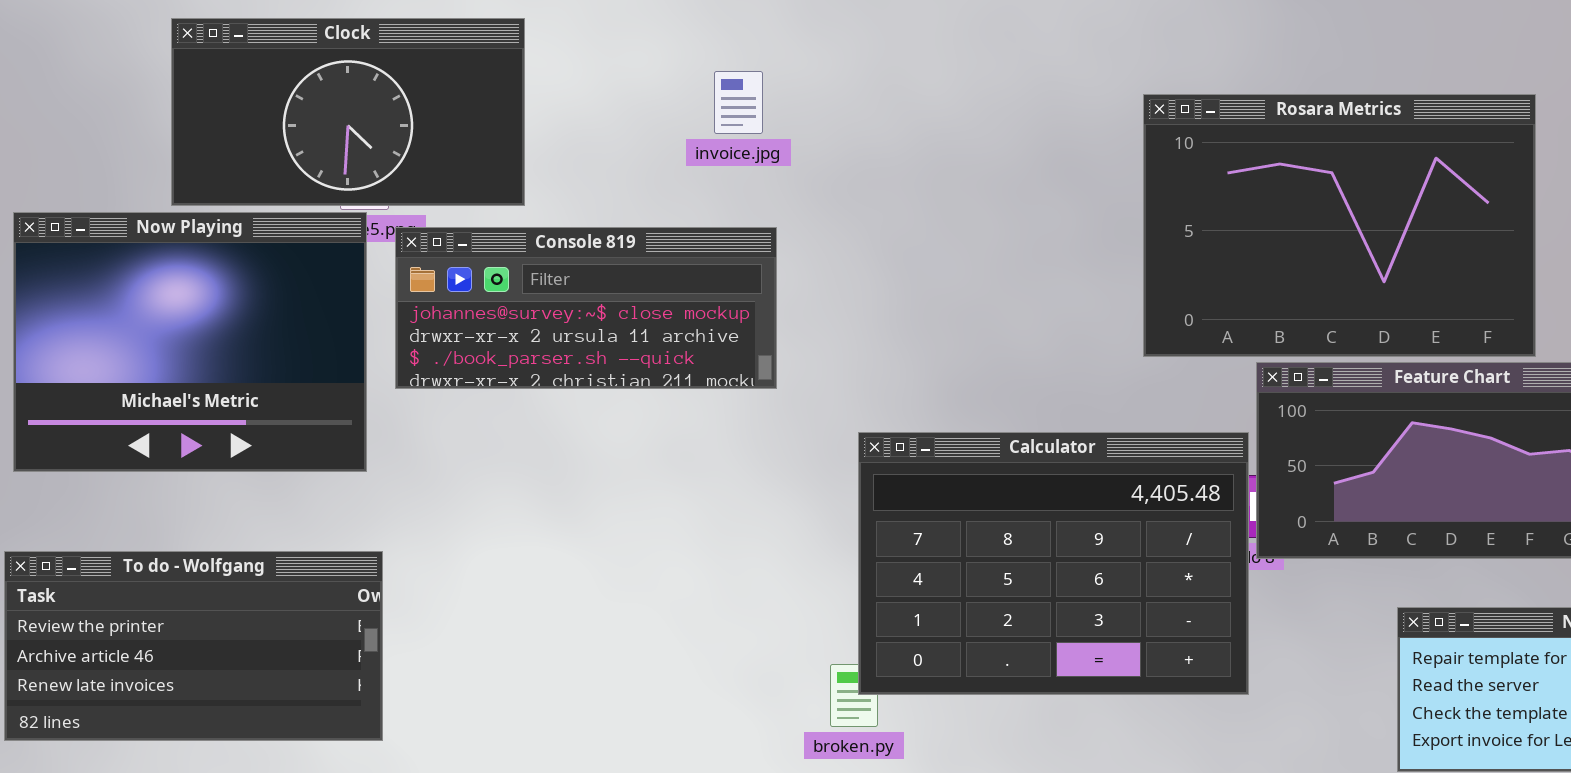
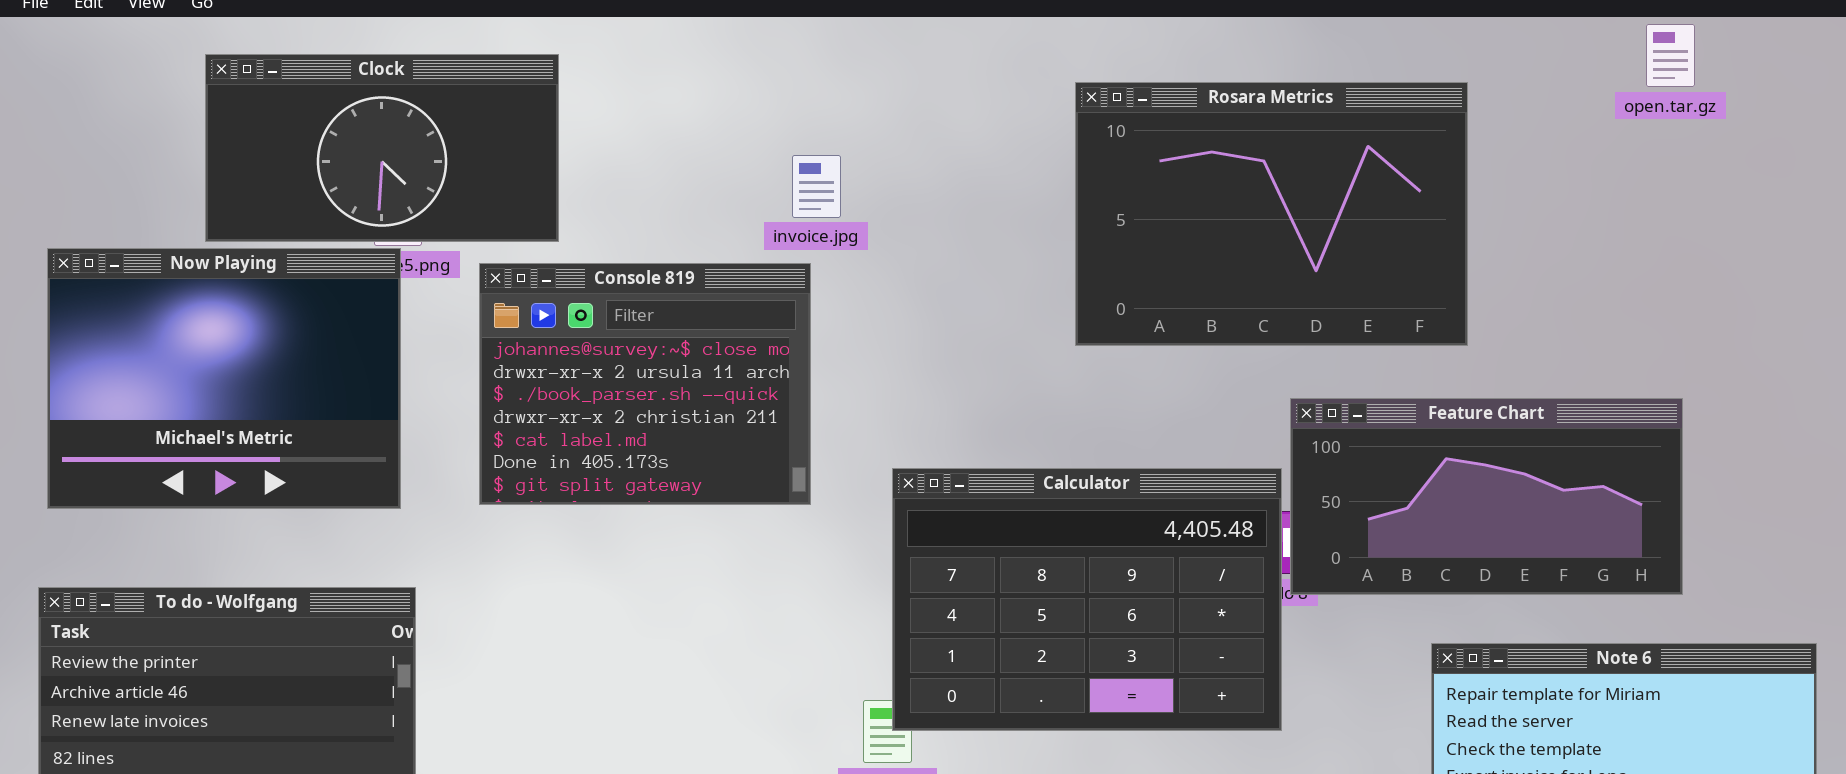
invoice.jpg: [714,71,763,134] -> [792,155,841,218], moved
Rosara Metrics: [1143,94,1536,357] -> [1075,82,1468,346], moved
Console 819: [395,227,777,389] -> [479,263,811,505], resized

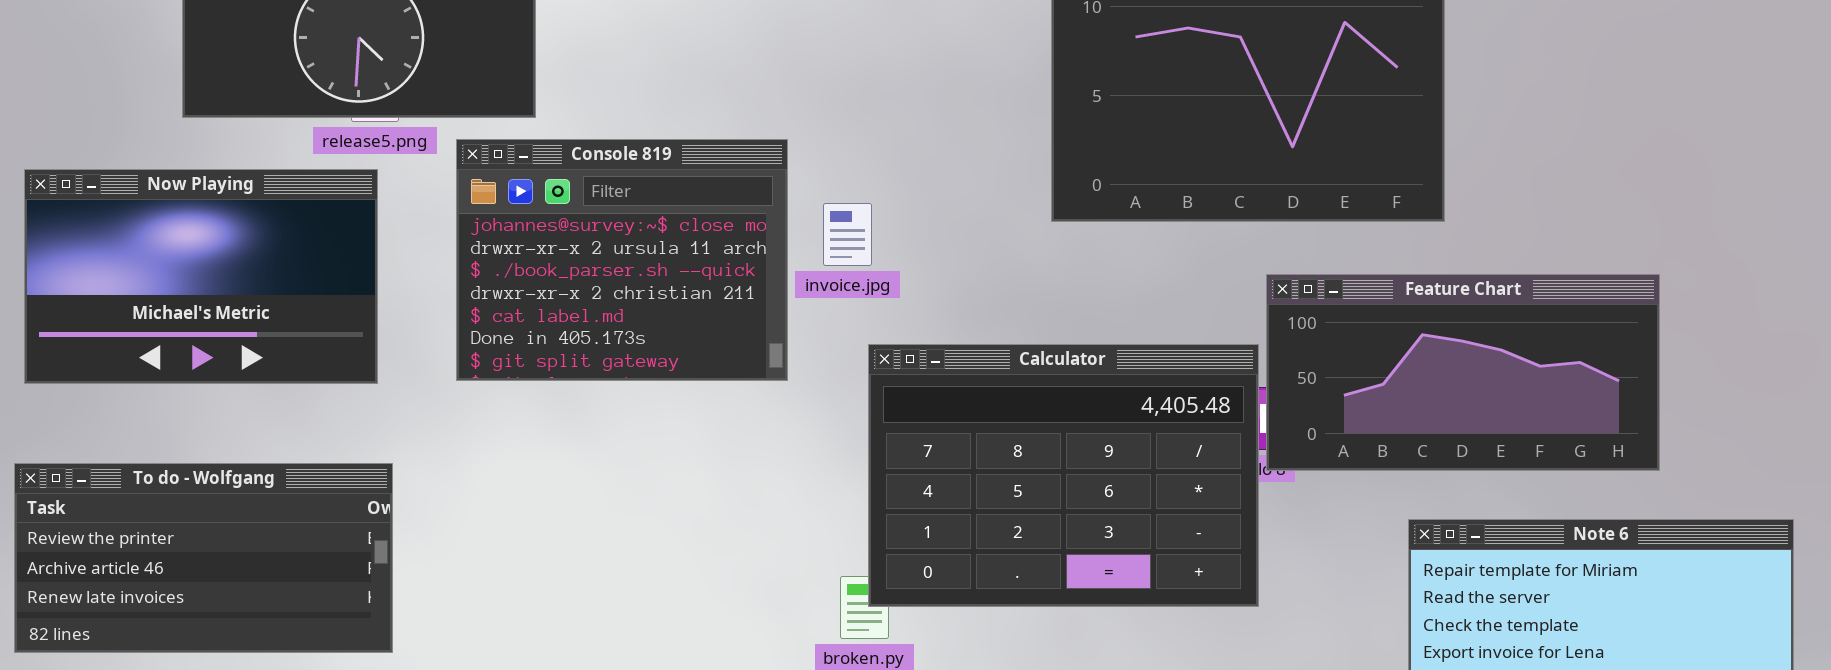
invoice.jpg: [792,155,841,218] -> [823,203,872,266], moved
Now Playing: [47,248,401,509] -> [24,169,378,384], resized

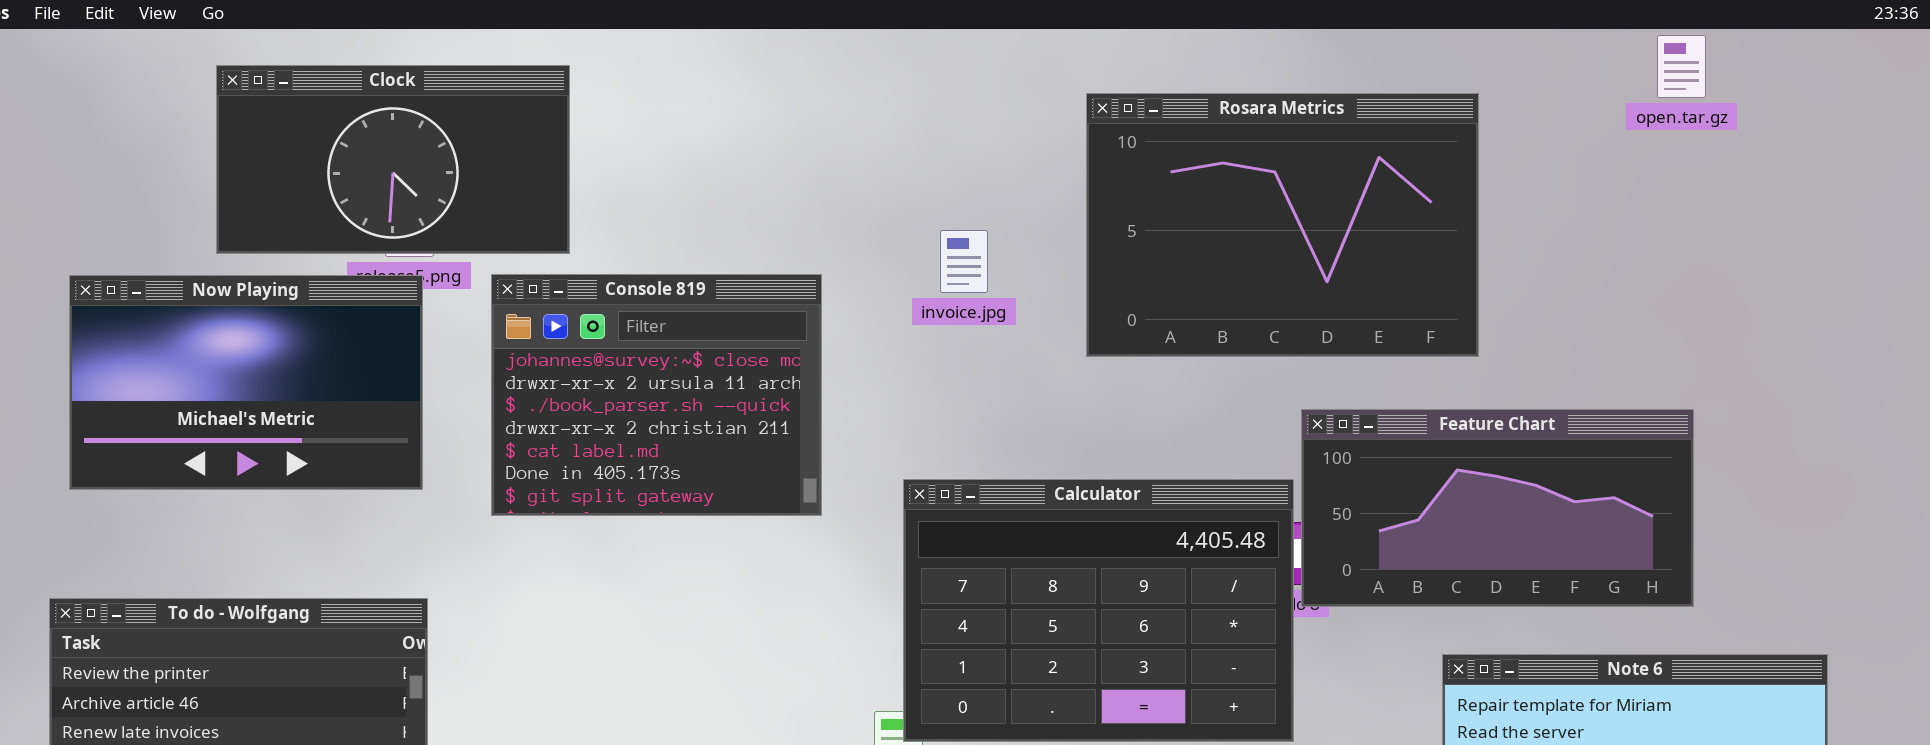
Now Playing: [24,169,378,384] -> [69,275,423,490], moved
invoice.jpg: [823,203,872,266] -> [940,230,988,293], moved

